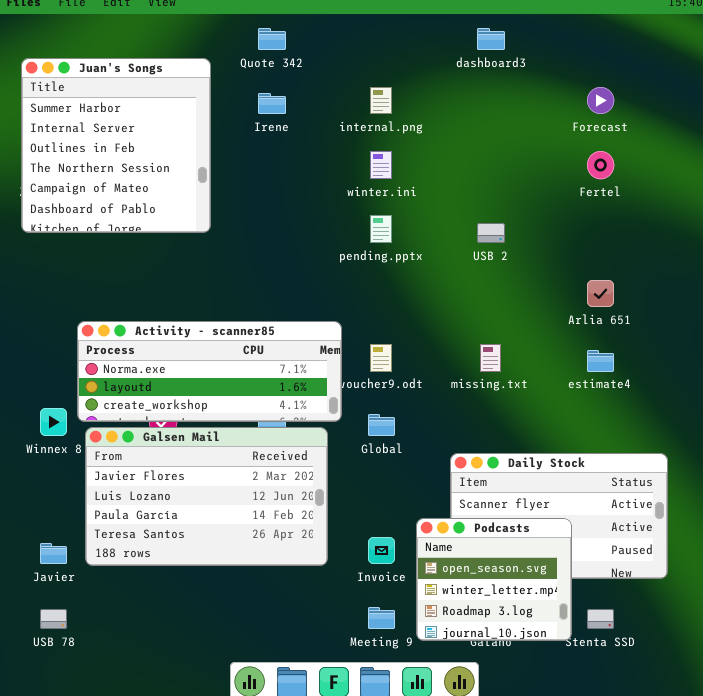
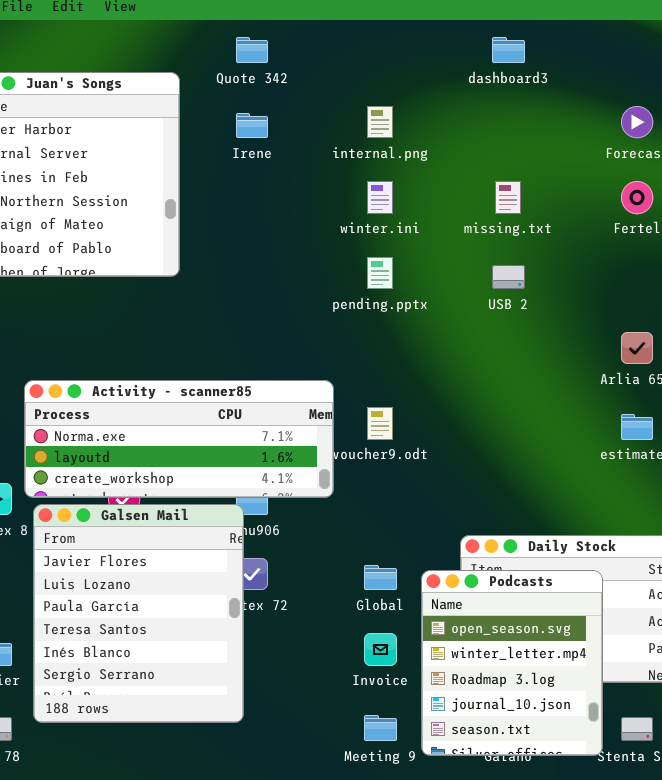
missing.txt: [480,344,501,372] -> [495,181,521,214], moved
Global: [368,414,395,436] -> [364,565,397,590], moved
Galsen Mail: [85,427,328,566] -> [33,504,244,723], resized
Podcasts: [416,518,572,641] -> [421,570,603,756], resized

